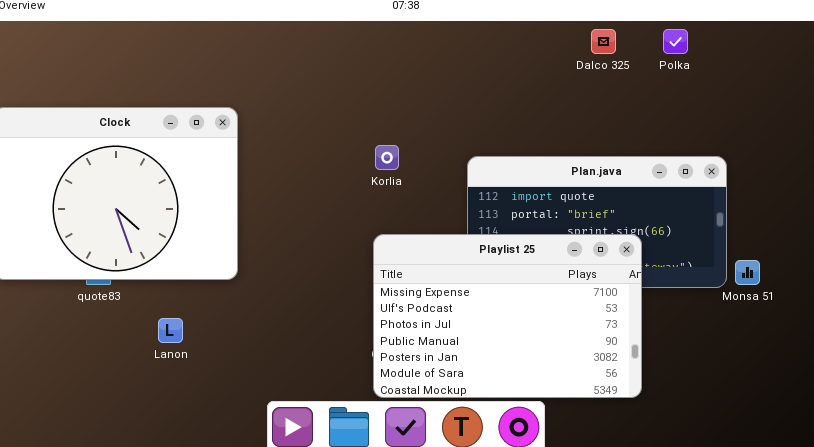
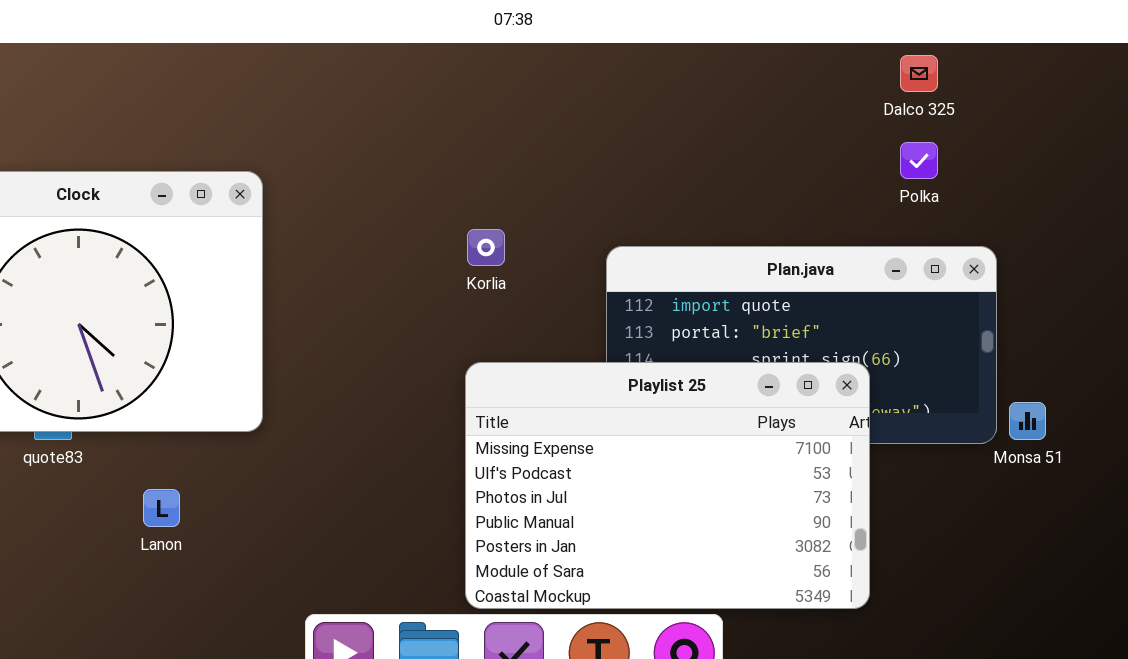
Dalco 325: [591,29,616,54] -> [900,55,938,92], moved
Polka: [663,29,688,54] -> [900,142,938,179], moved

